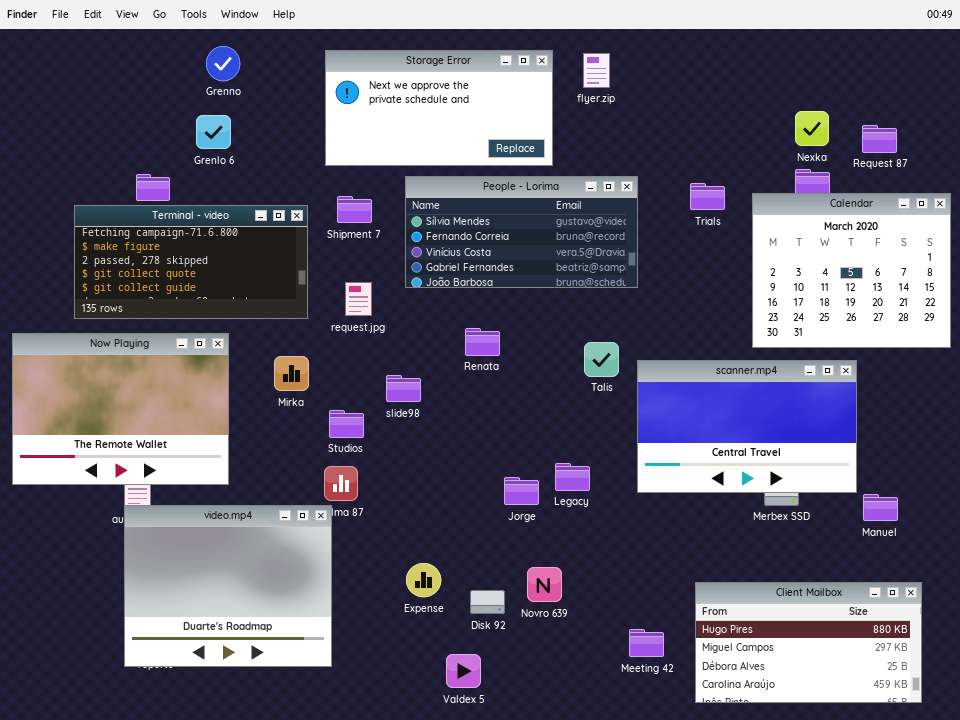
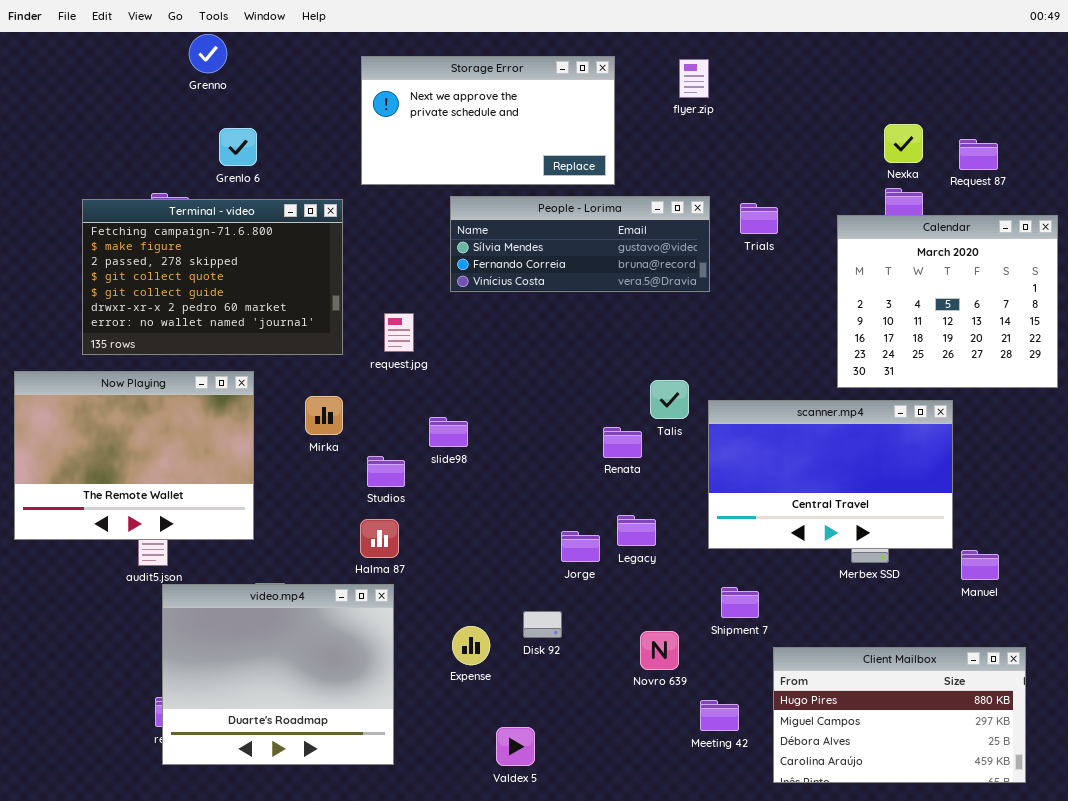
Grenno: [206,46,240,81] -> [189,34,227,73], moved
flyer.zip: [583,53,610,88] -> [679,59,709,98], moved
People - Lorima: [405,176,638,288] -> [450,196,710,292], resized
Trials: [690,183,725,210] -> [740,203,778,234], moved
Shipment 7: [337,196,372,223] -> [721,587,759,618], moved
Terminal - video: [74,205,308,319] -> [82,199,343,355], resized
Renata: [465,328,500,356] -> [603,427,642,458], moved
video.mp4: [124,505,332,667] -> [162,584,394,765], moved
Novro 639: [527,567,562,602] -> [640,631,679,670], moved
Disk 92: [470,590,505,614] -> [523,611,562,638], moved

